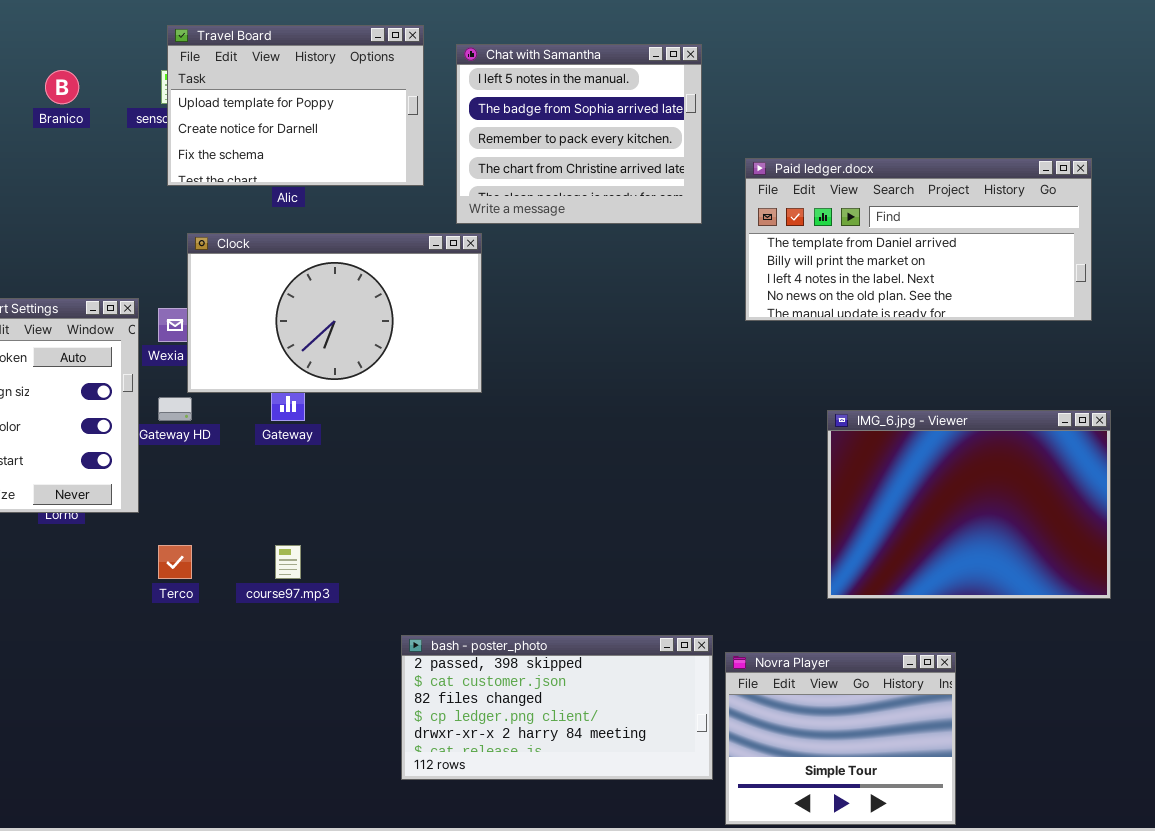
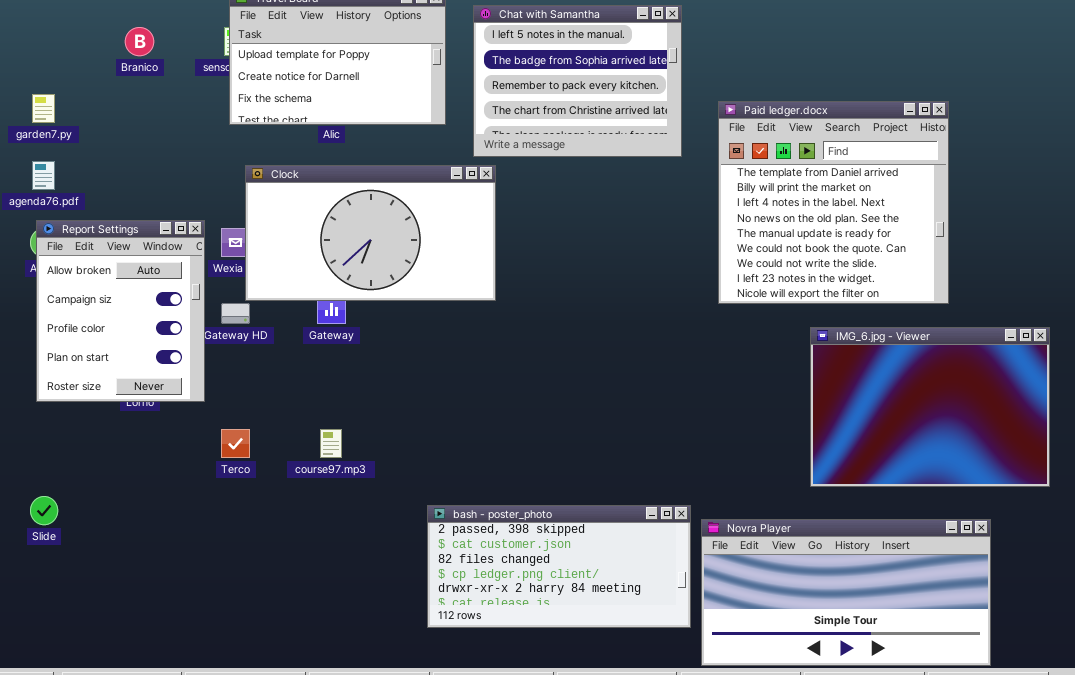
Paid ledger.docx: [745,158,1092,321] -> [718,101,949,304], resized
IMG_6.jpg - Viewer: [827,410,1111,599] -> [810,327,1050,487], moved
Novra Player: [725,652,956,825] -> [701,519,991,666], resized

